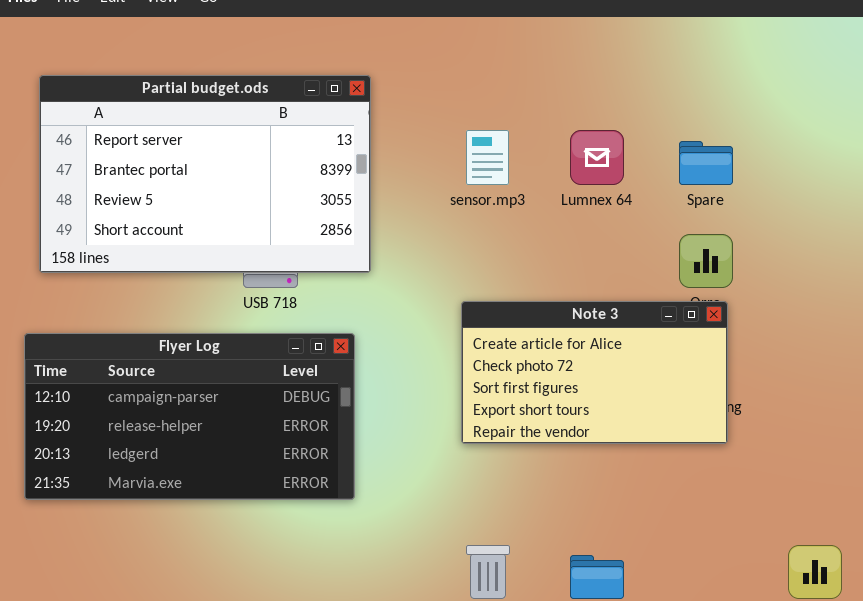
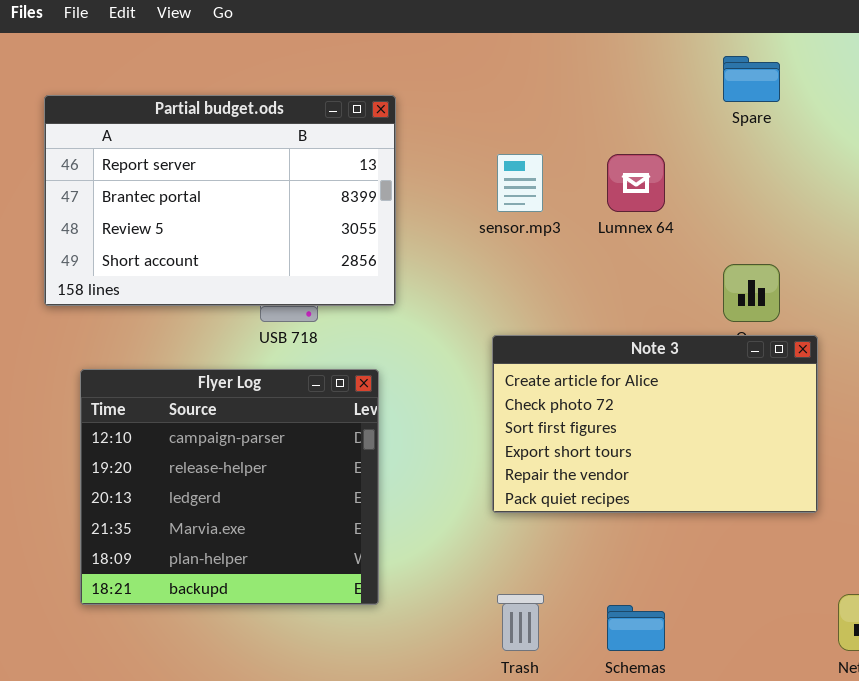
Spare: [679,141,733,185] -> [723,56,780,102], moved
Note 3: [461,301,728,444] -> [492,335,818,513], resized
Flyer Log: [24,333,355,500] -> [80,369,379,605], resized

